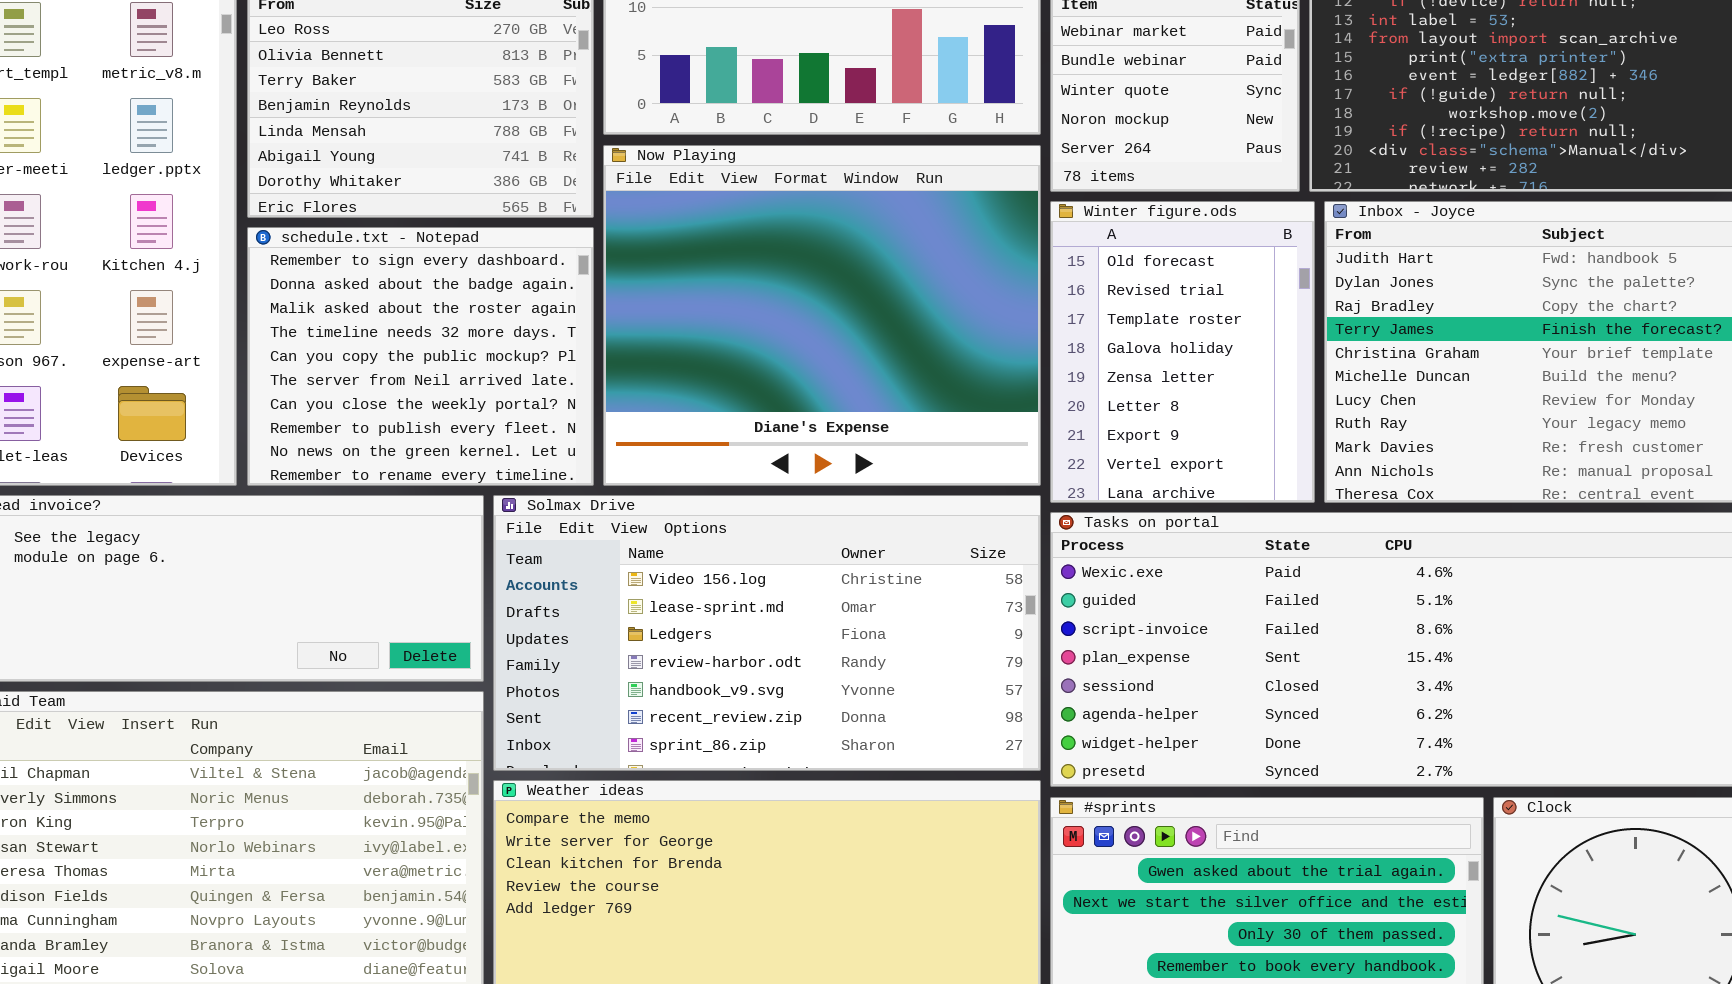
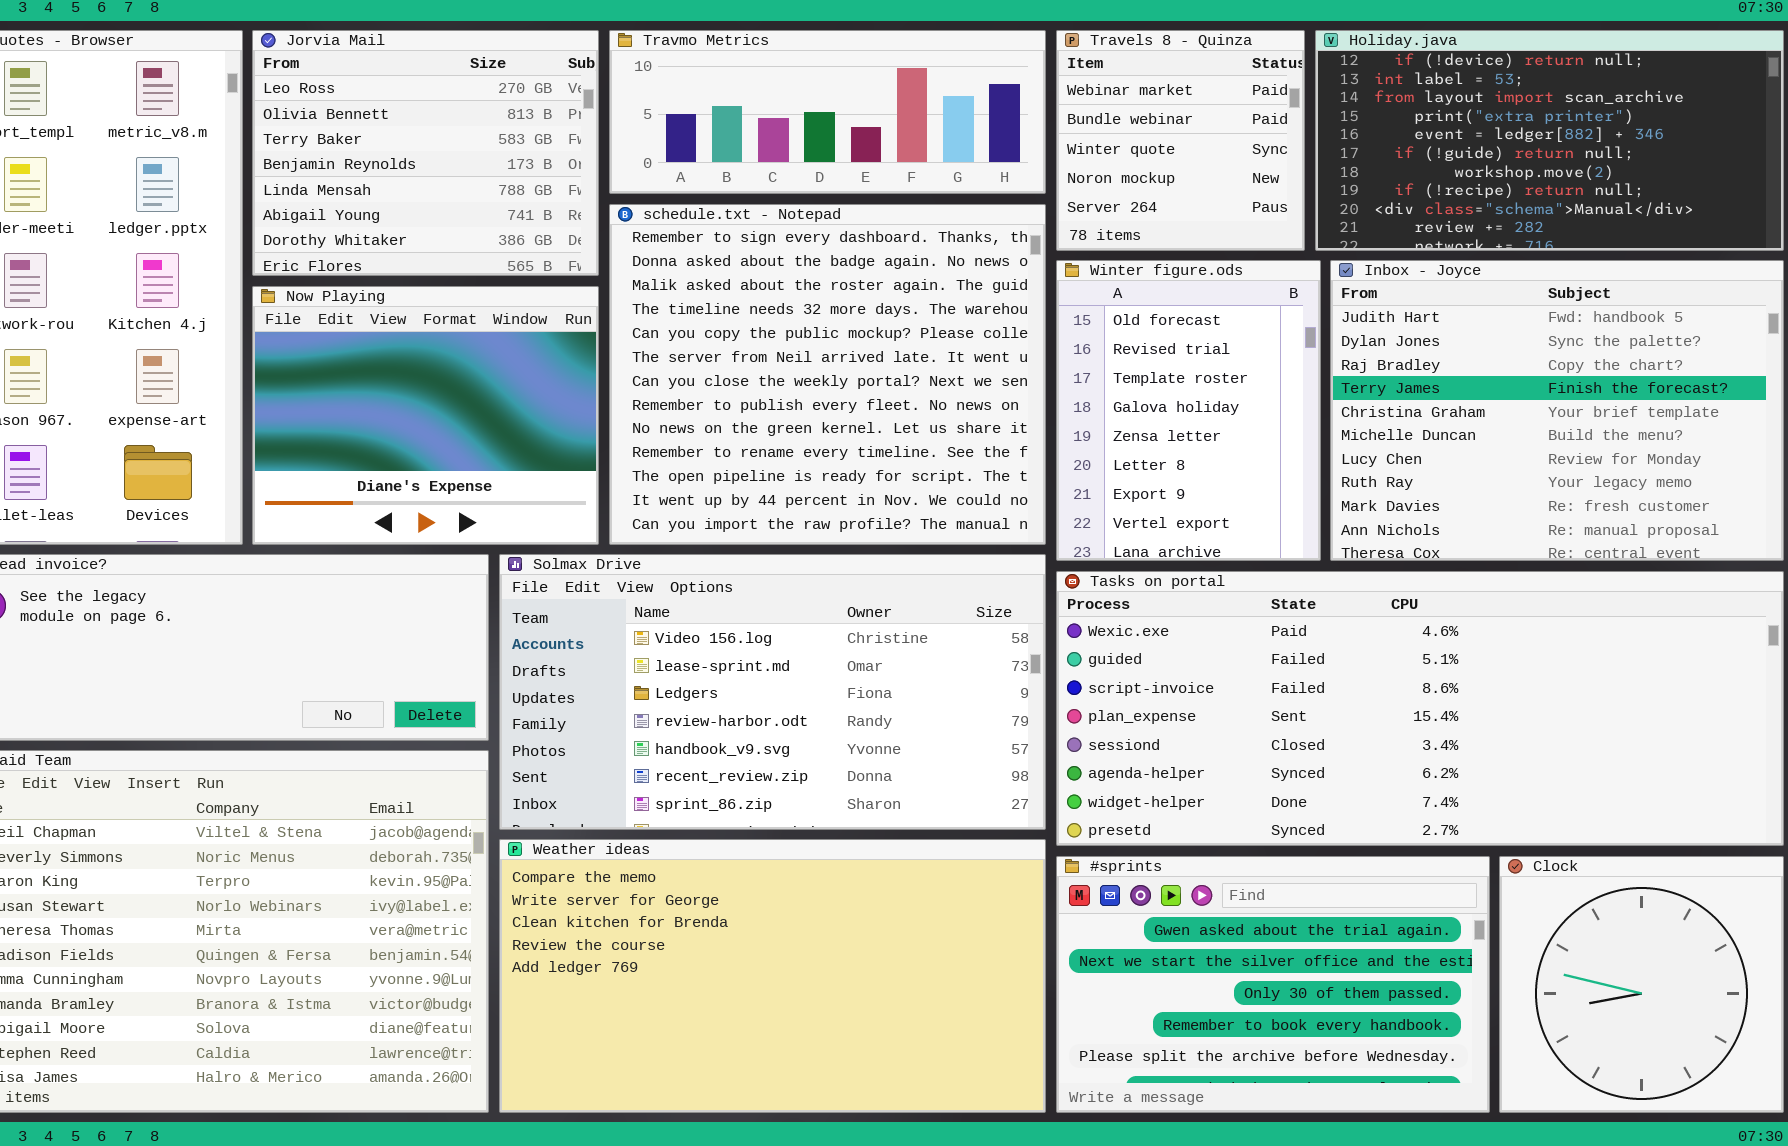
Now Playing: [603,145,1041,486] -> [252,286,599,545], moved, resized
schedule.txt - Notepad: [247,227,594,486] -> [609,204,1046,545], moved, resized

